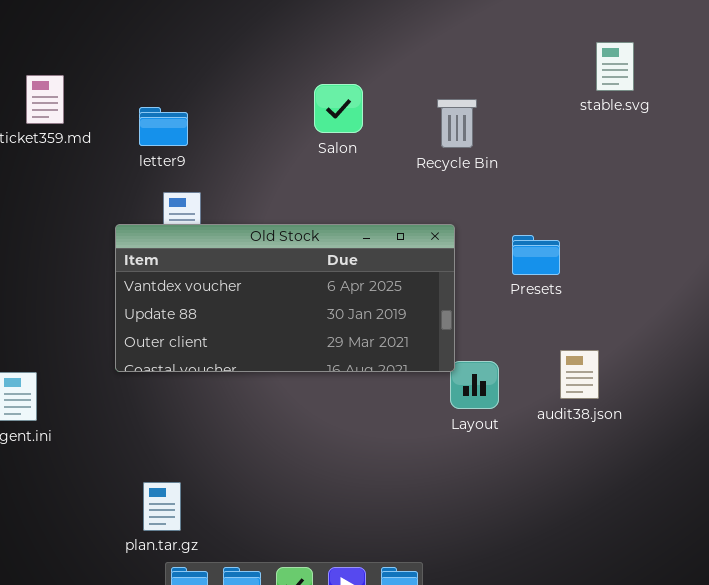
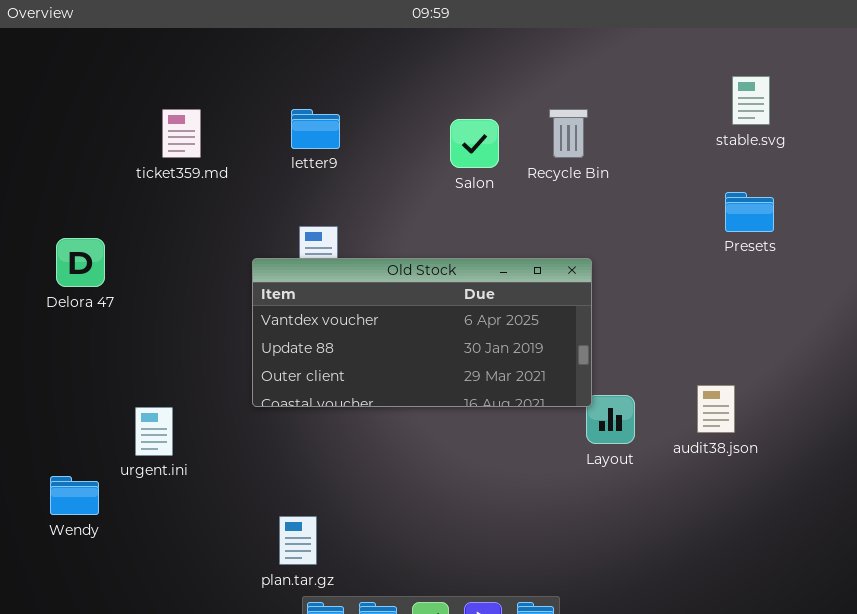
Recycle Bin: [437,99,477,148] -> [549,109,588,158], moved
letter9: [139,107,188,146] -> [291,109,340,149], moved
Presets: [512,235,560,275] -> [725,192,774,232], moved

